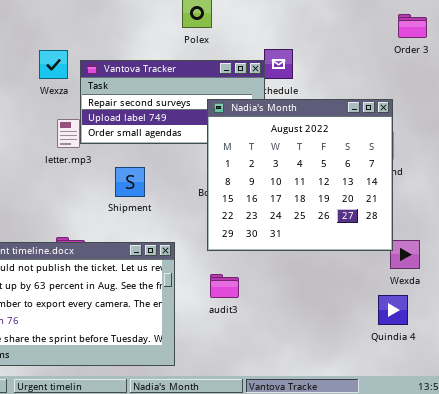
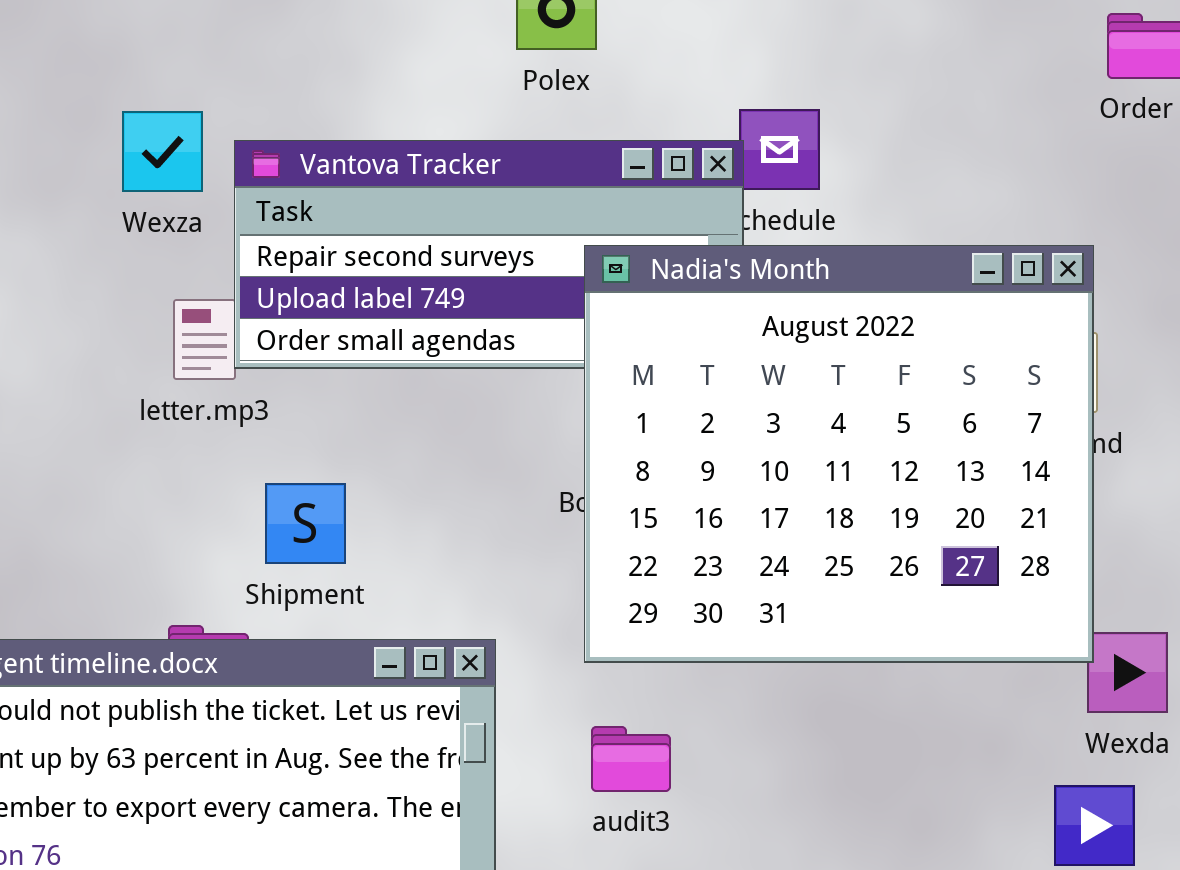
Shipment: [115,167,145,197] -> [265,483,346,564], moved

